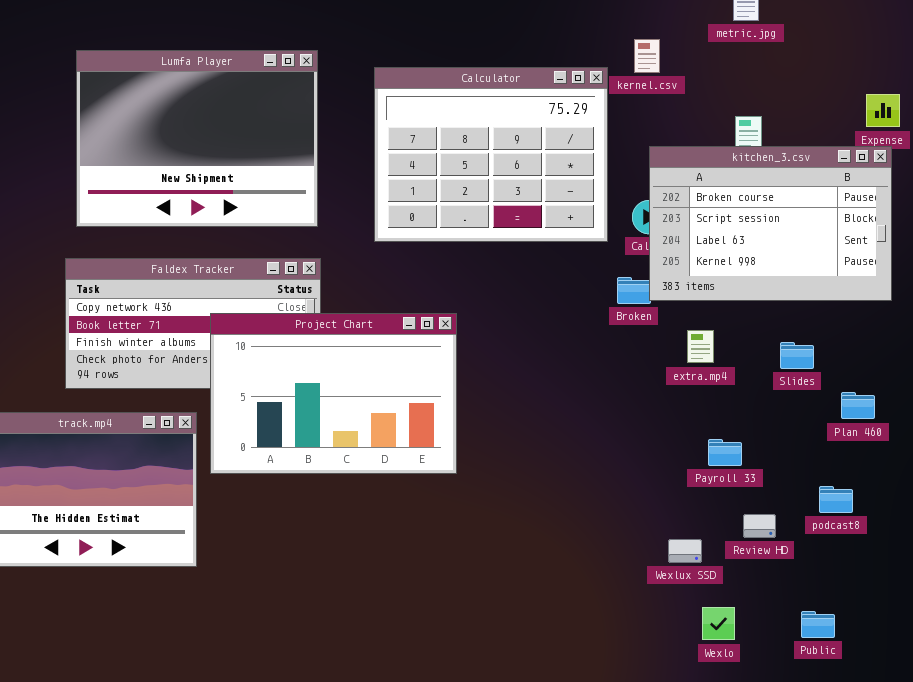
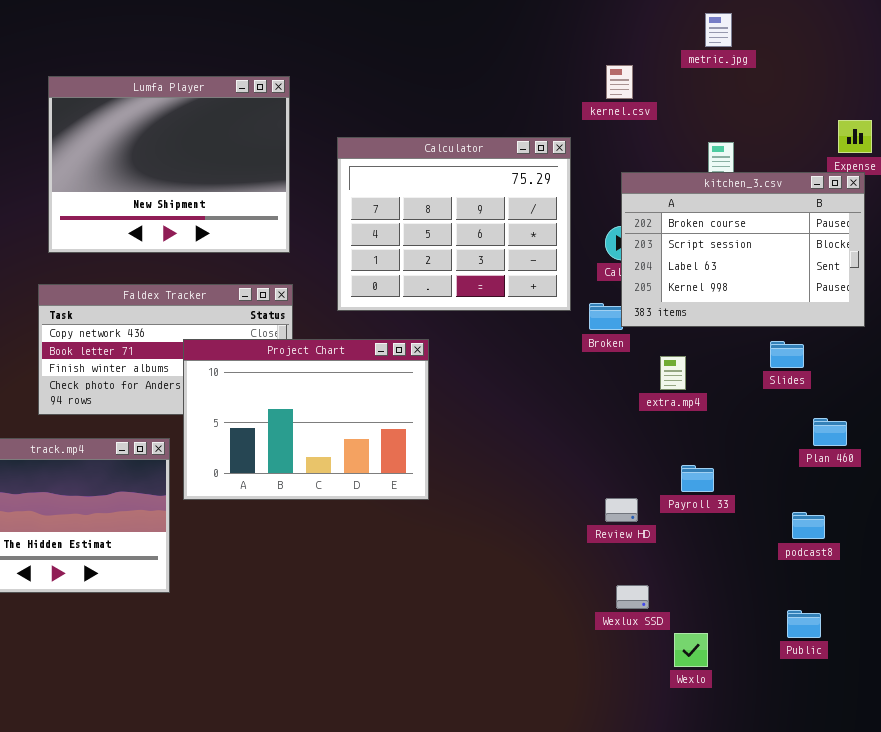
Calculator: [374,67,608,242] -> [337,137,571,311], moved
Slides: [780,342,814,369] -> [770,341,804,368], moved
Review HD: [743,514,776,538] -> [605,498,638,522], moved
Wexlux SSD: [668,539,702,563] -> [616,585,649,609], moved
Public: [801,611,835,638] -> [787,610,821,638], moved

